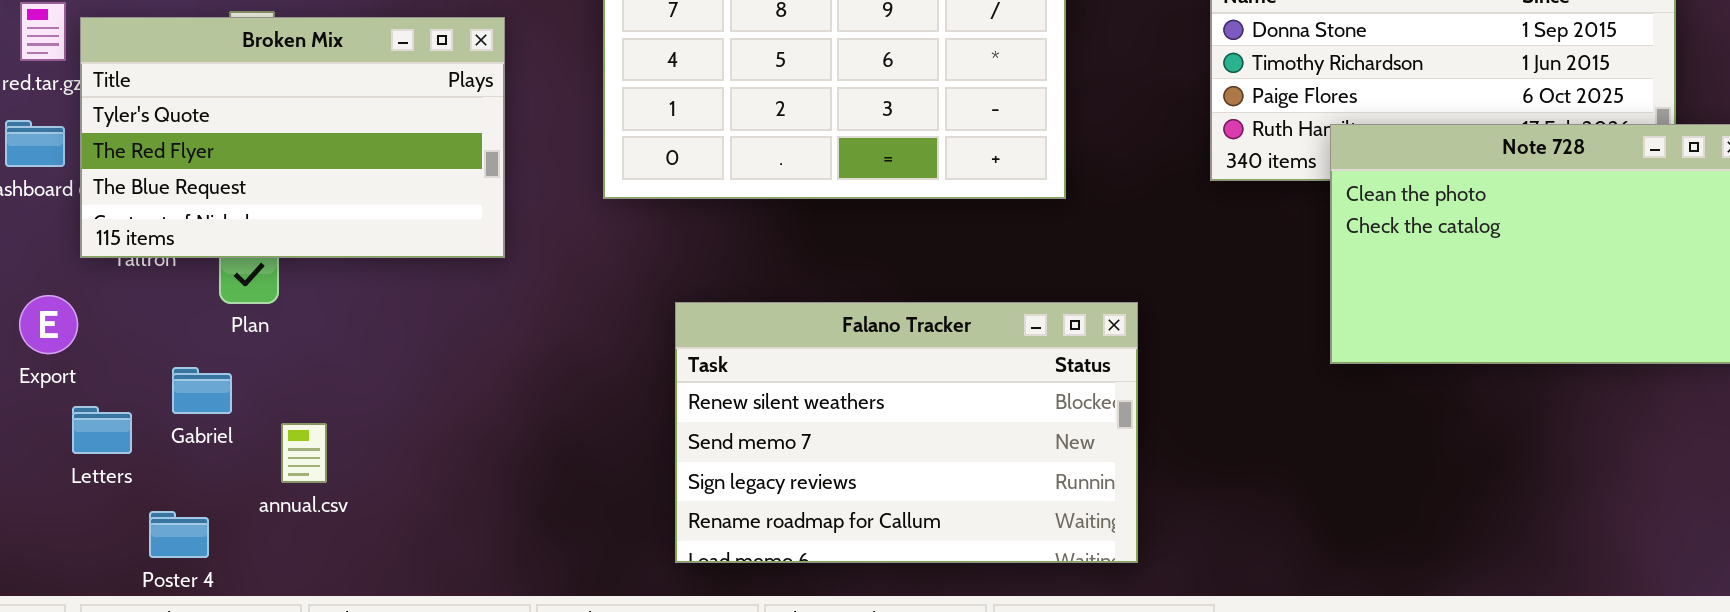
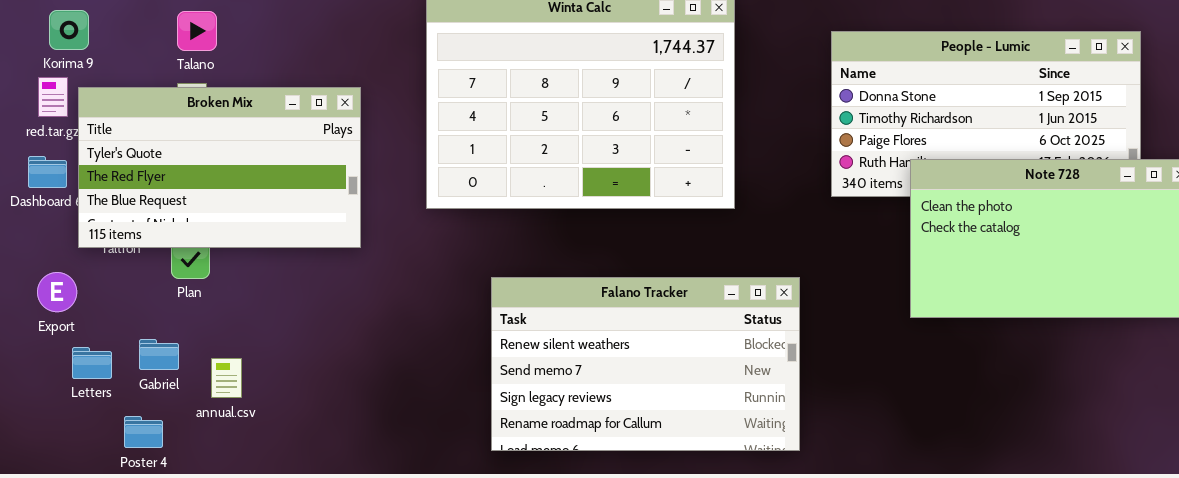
Falano Tracker: [675,302,1138,563] -> [491,277,800,451], moved
Gabriel: [172,367,232,414] -> [139,339,179,370], moved

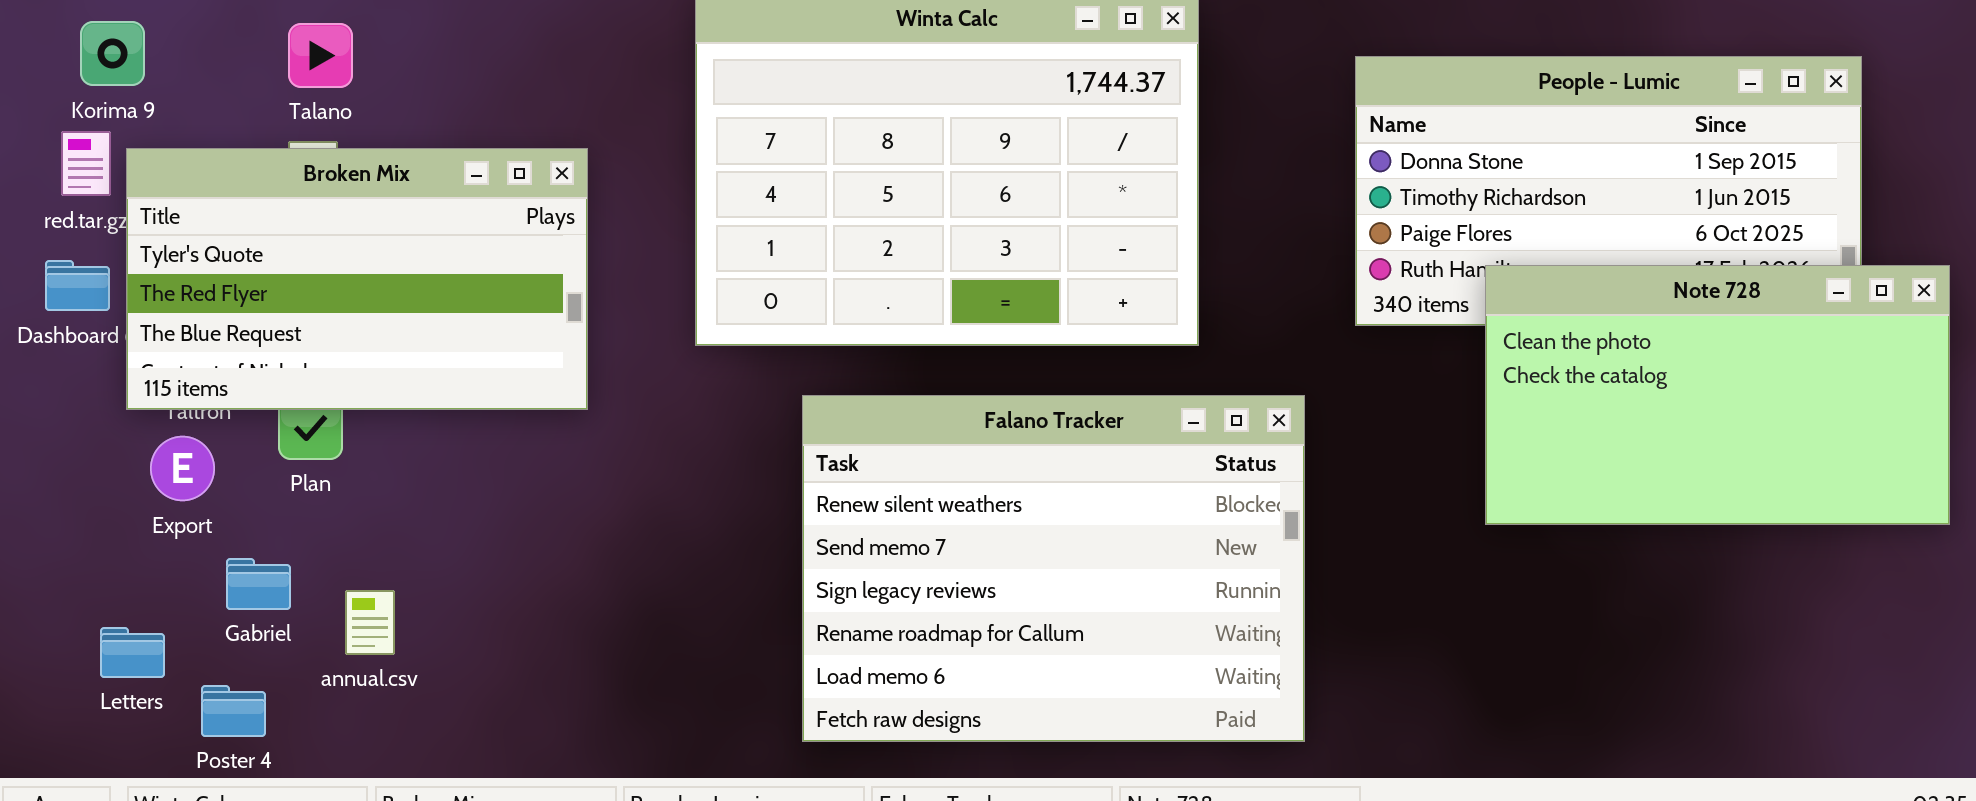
Export: [37,272,77,312] -> [150,436,215,501], moved
Falano Tracker: [491,277,800,451] -> [802,395,1305,742], resized
Letters: [72,347,112,379] -> [100,627,165,678], moved

